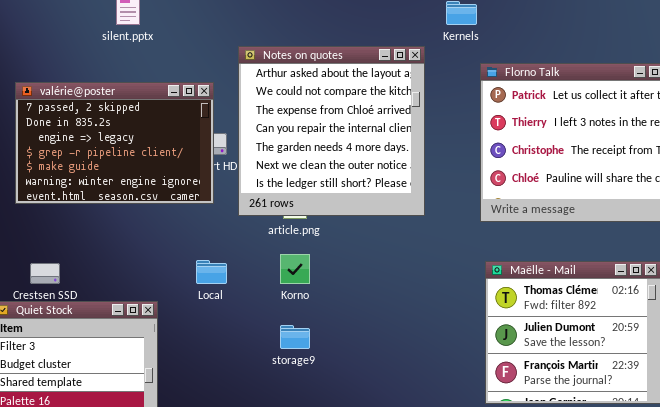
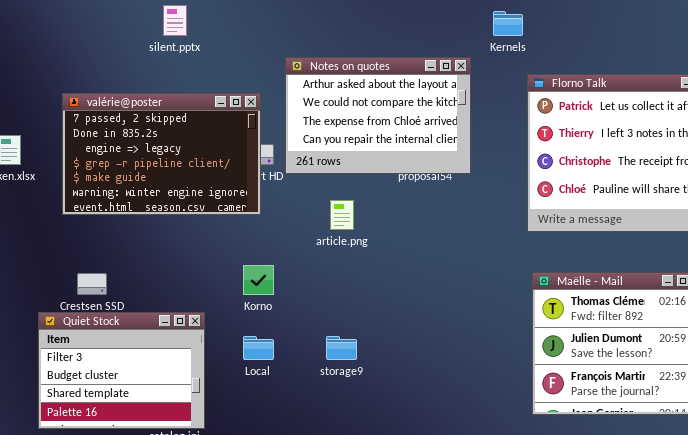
Notes on quotes: [238,46,425,216] -> [285,57,471,174], resized
Korno: [280,254,310,284] -> [243,265,274,295], moved
Local: [196,260,227,284] -> [243,336,274,360], moved

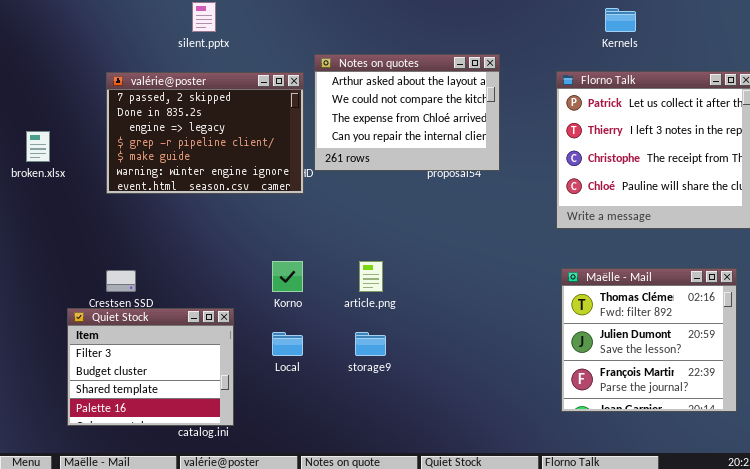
Kernels: [493,11,523,36] -> [605,8,636,32], moved
valérie@poster: [62,93,261,215] -> [106,72,304,194], moved
article.png: [330,200,354,230] -> [359,261,383,292], moved

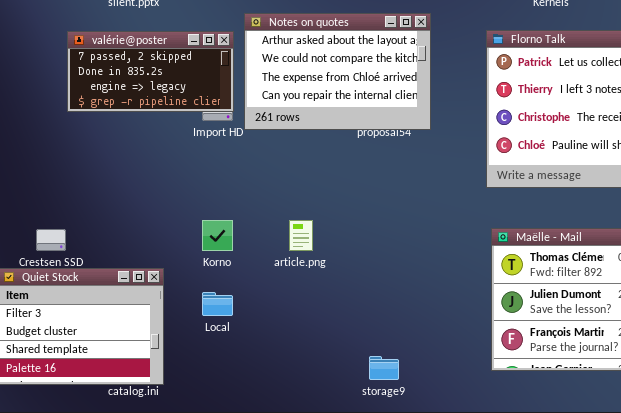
valérie@poster: [106,72,304,194] -> [67,31,234,112], resized
storage9: [355,332,386,356] -> [369,356,399,380], moved

